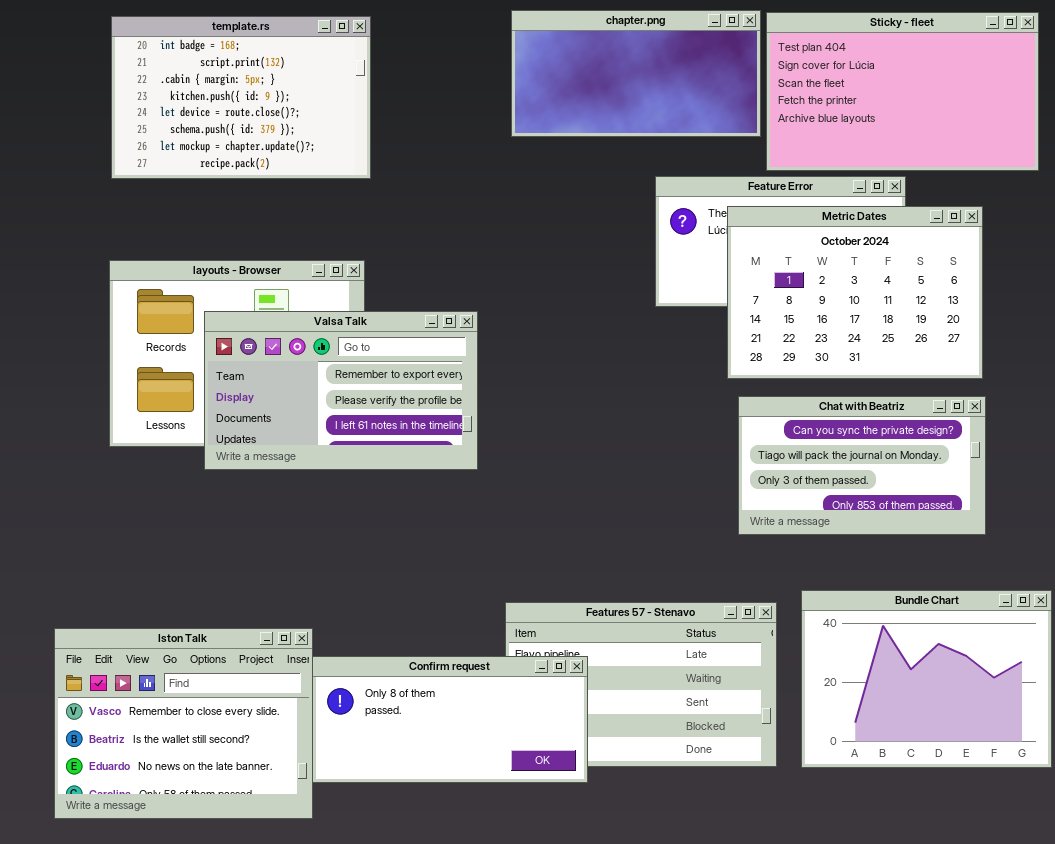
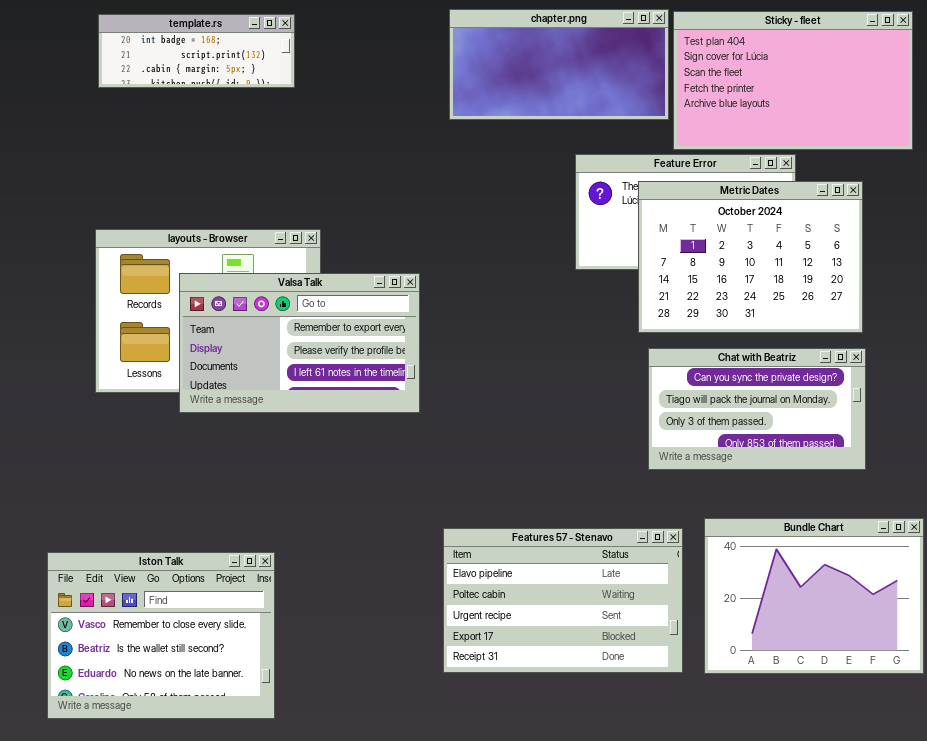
template.rs: [111,16,371,179] -> [98,14,295,88], resized
Confirm request: [312,656,588,783] -> none, closed

